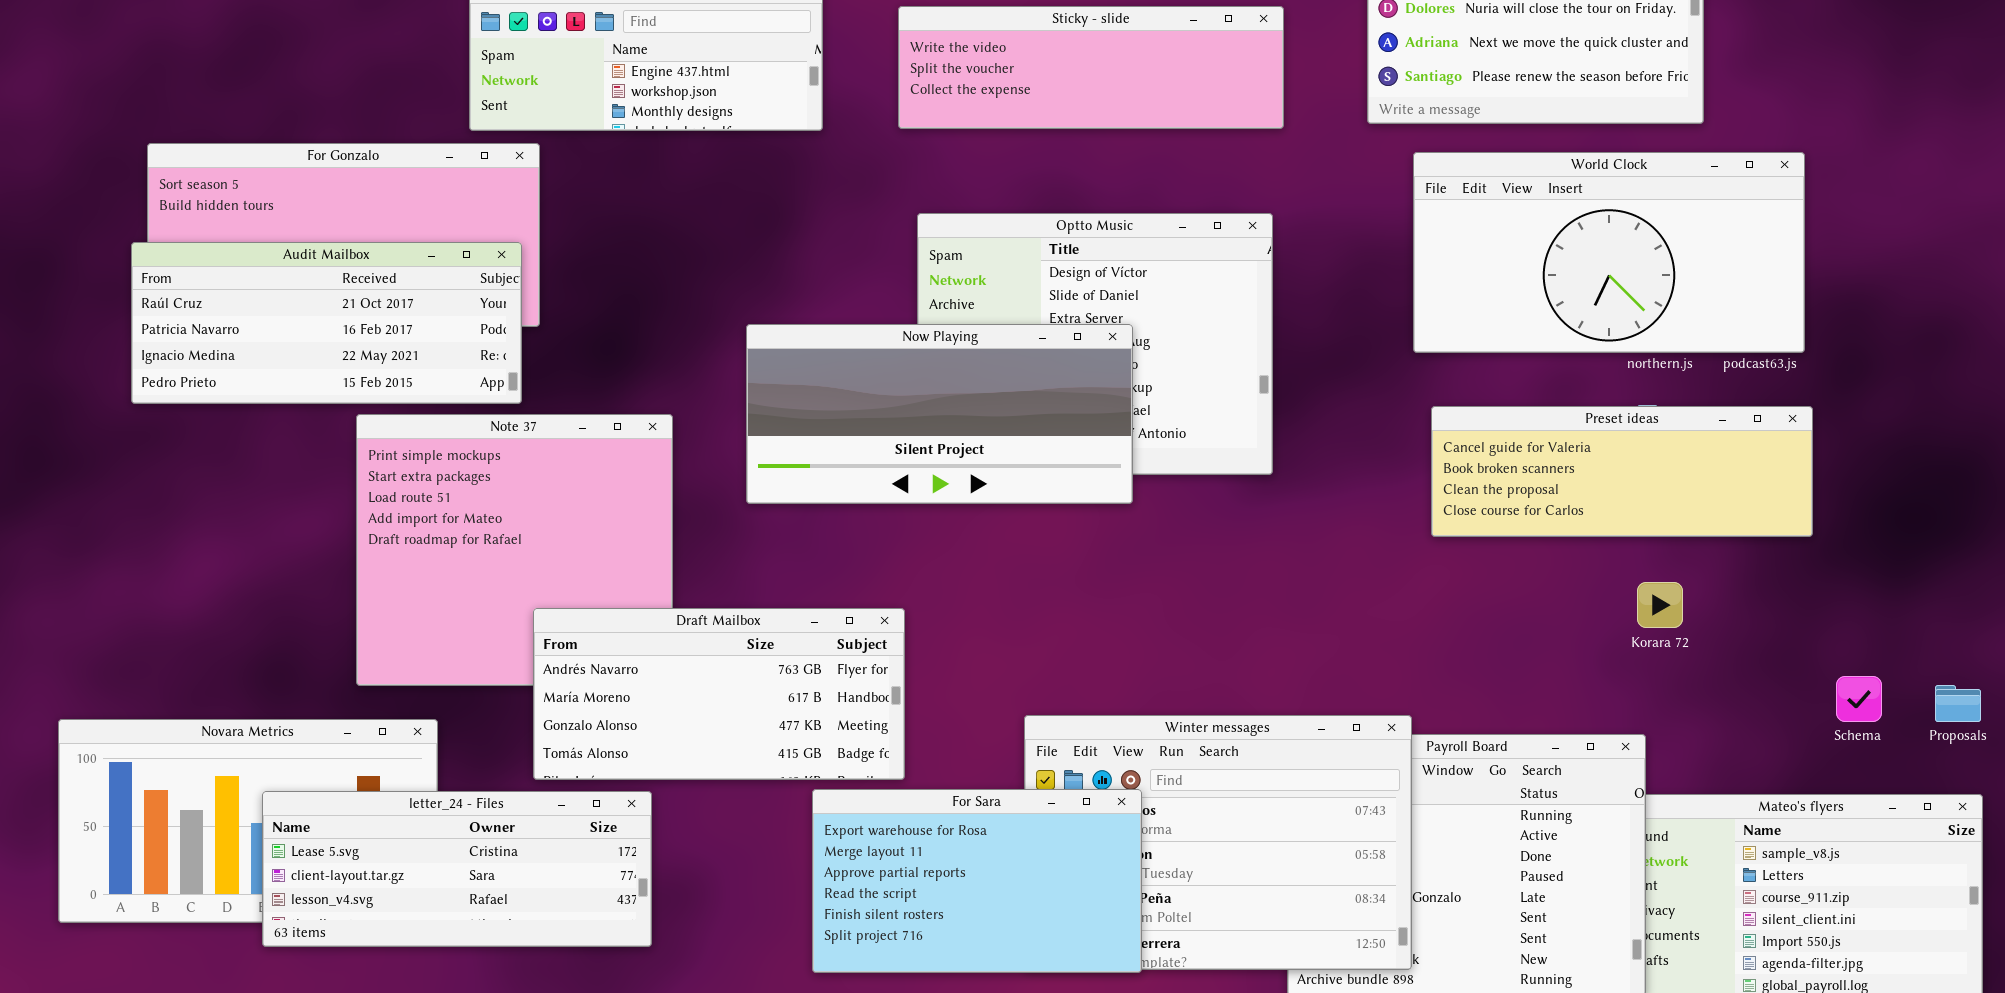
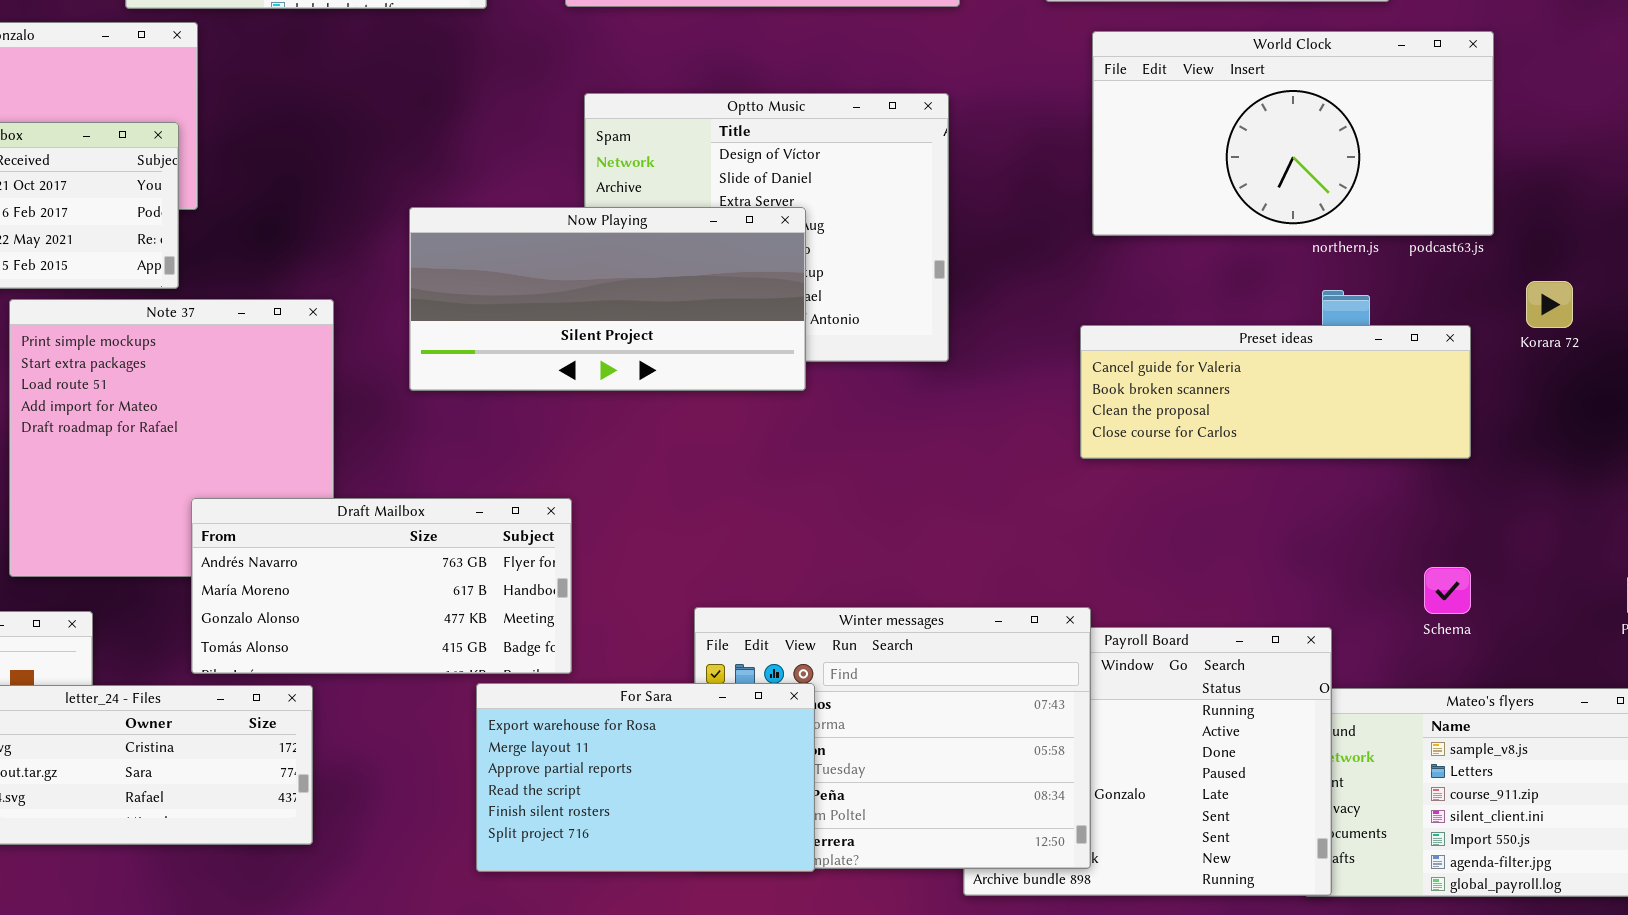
Preset ideas: [1431,406,1813,537] -> [1080,325,1471,459], moved
Korara 72: [1637,582,1683,628] -> [1526,281,1573,328], moved
Schema: [1836,676,1882,722] -> [1424,567,1471,614], moved

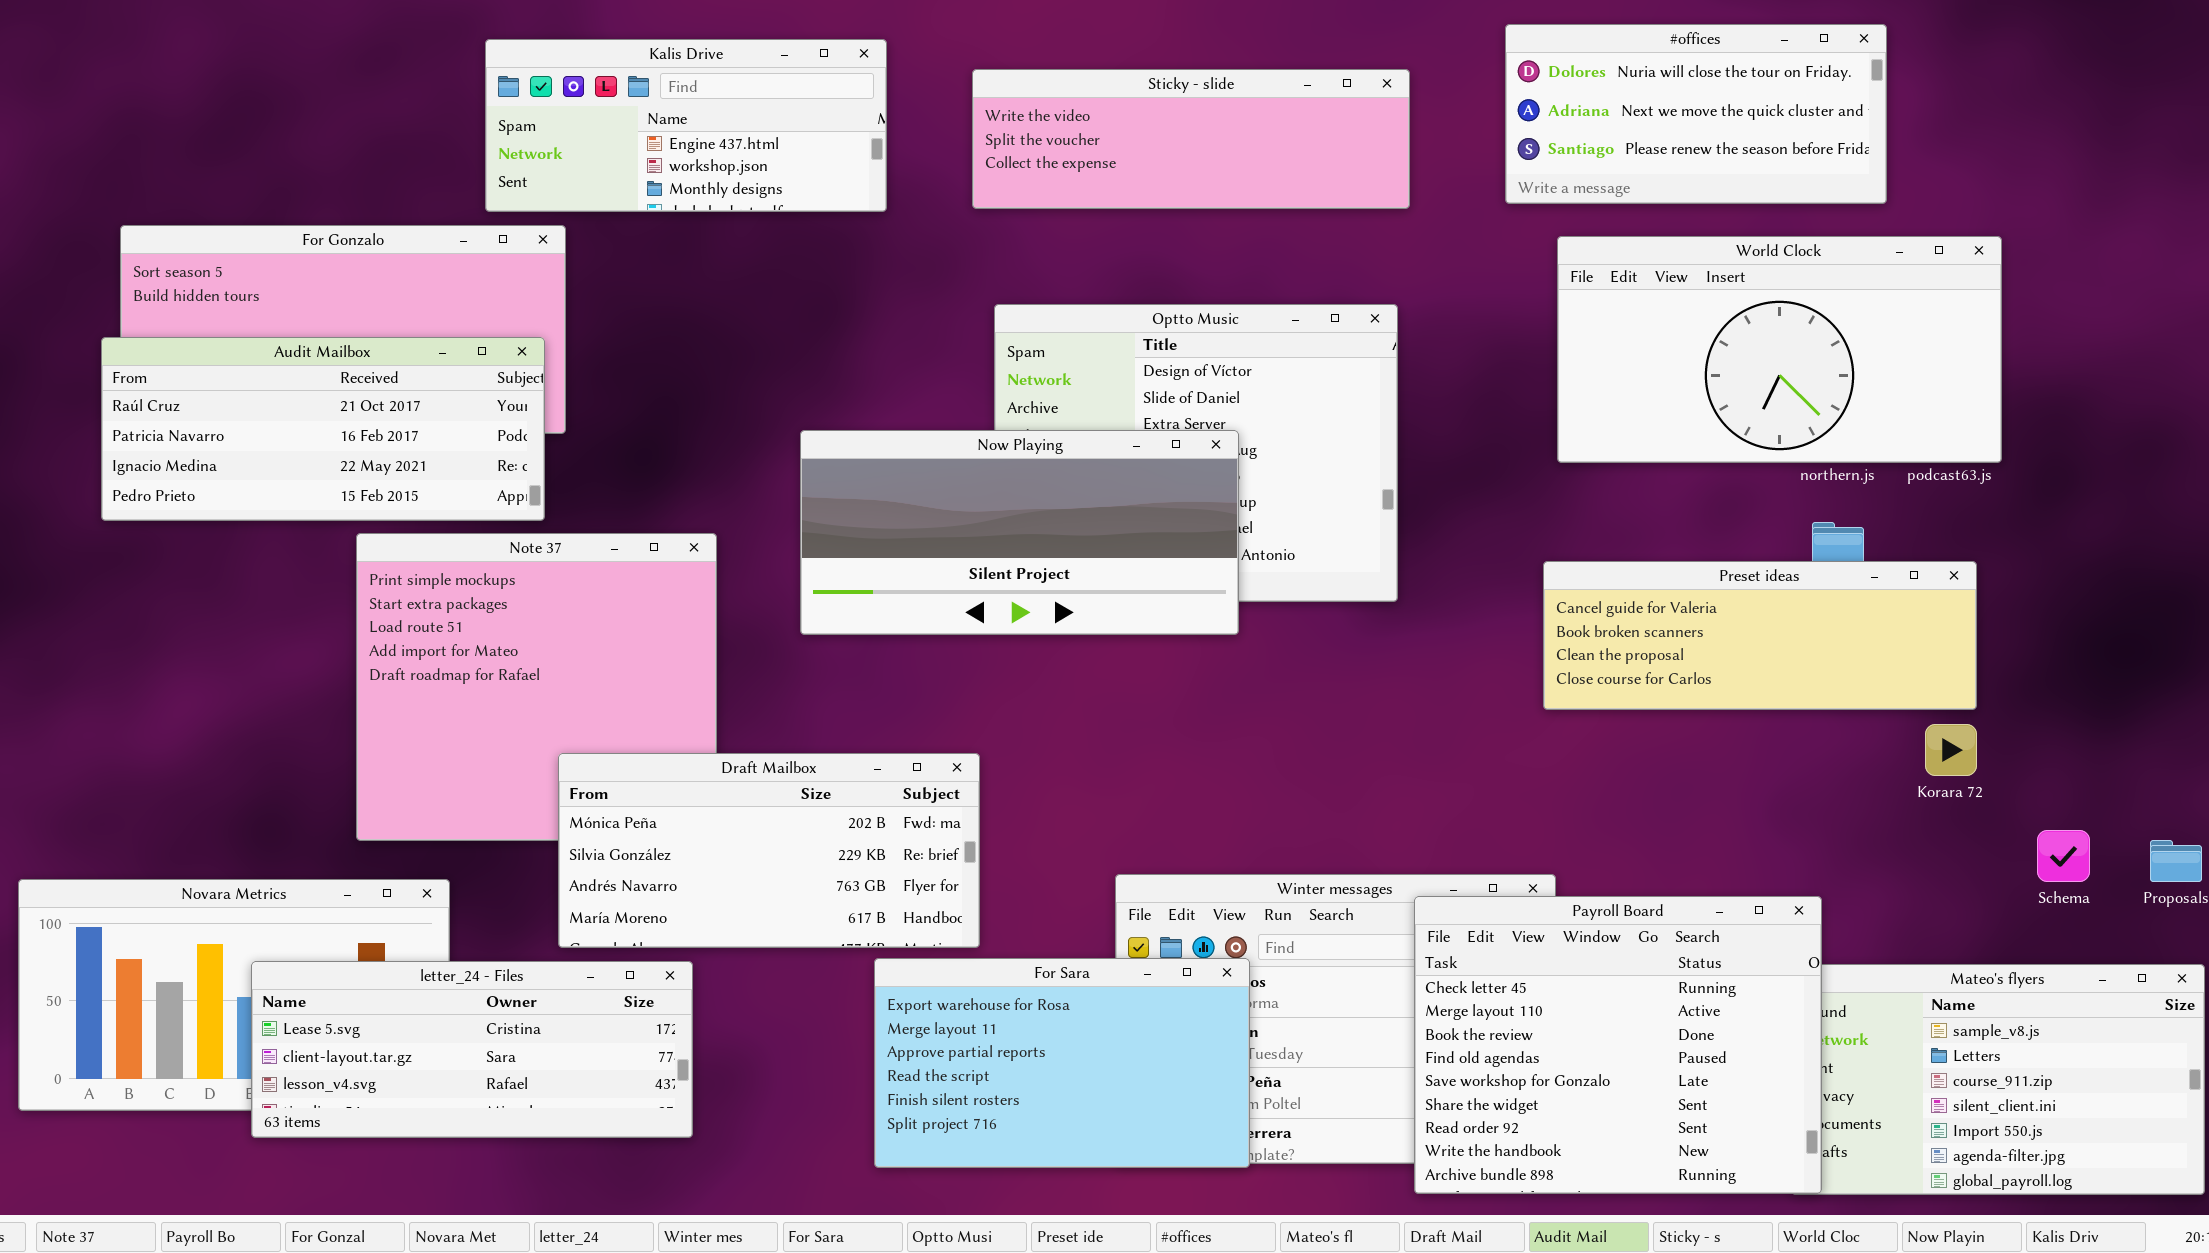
Korara 72: [1526,281,1573,328] -> [1925,724,1977,776], moved
Draft Mailbox: [191,498,572,674] -> [558,753,980,948], scrolled up 2 rows
Schema: [1424,567,1471,614] -> [2037,830,2090,882], moved
Payroll Board: [963,627,1332,896] -> [1414,896,1822,1194], raised

